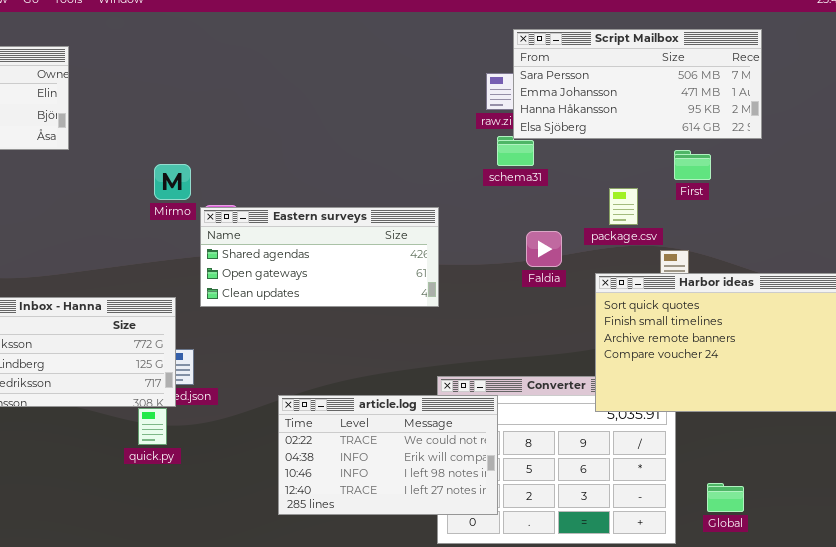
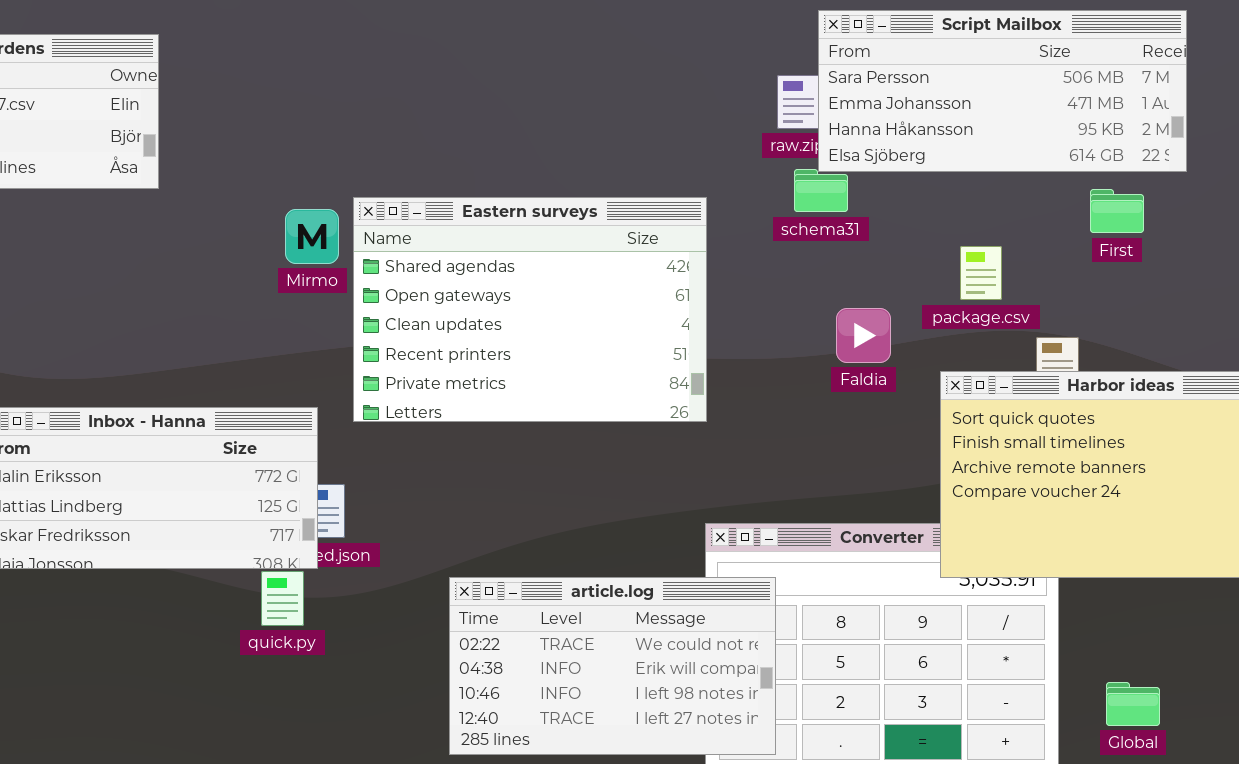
First: [674,150,711,180] -> [1090,189,1144,233], moved
Eastern surveys: [200,207,439,307] -> [353,197,707,422], resized
article.log: [278,395,498,515] -> [449,577,776,755], moved

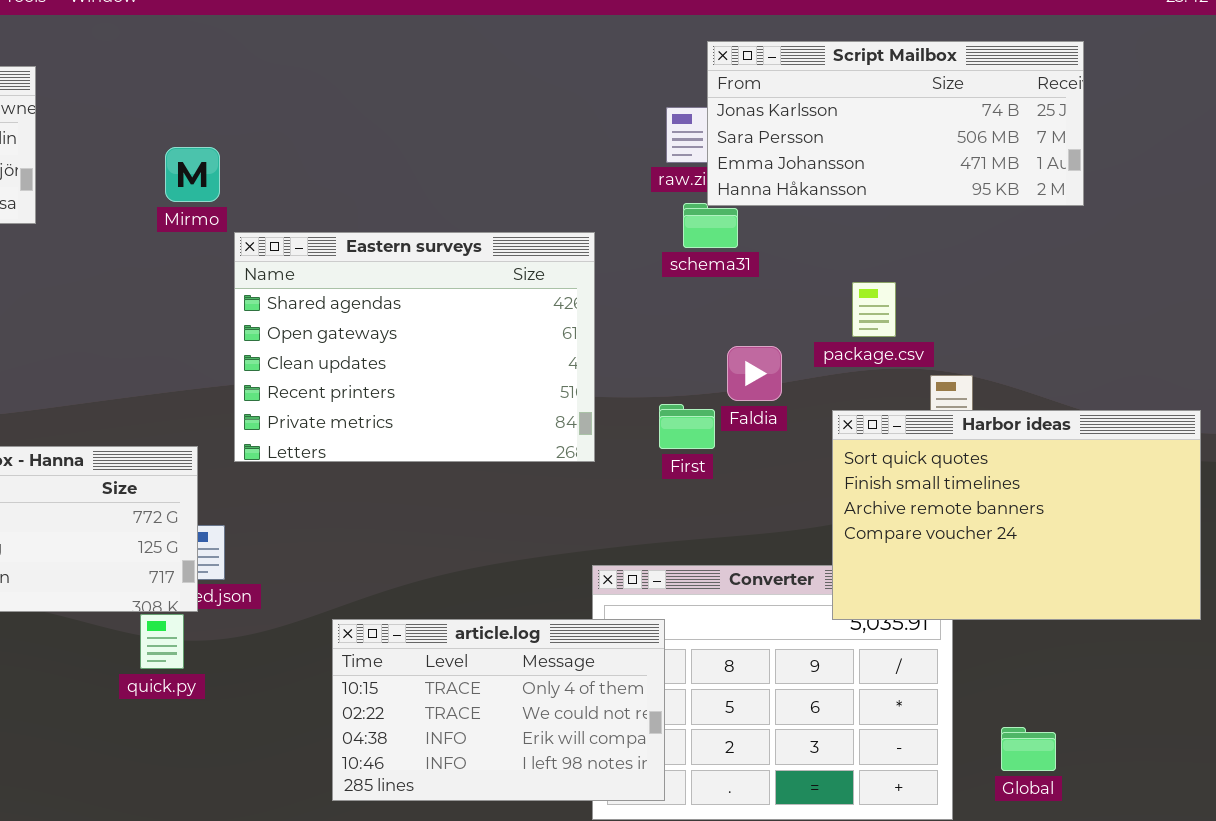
Script Mailbox: [818,10,1187,172] -> [707,41,1084,206], scrolled up 1 row
First: [1090,189,1144,233] -> [659,404,715,449], moved
Mirmo: [285,209,339,264] -> [165,147,220,202], moved
article.log: [449,577,776,755] -> [332,619,665,801], scrolled up 1 row

